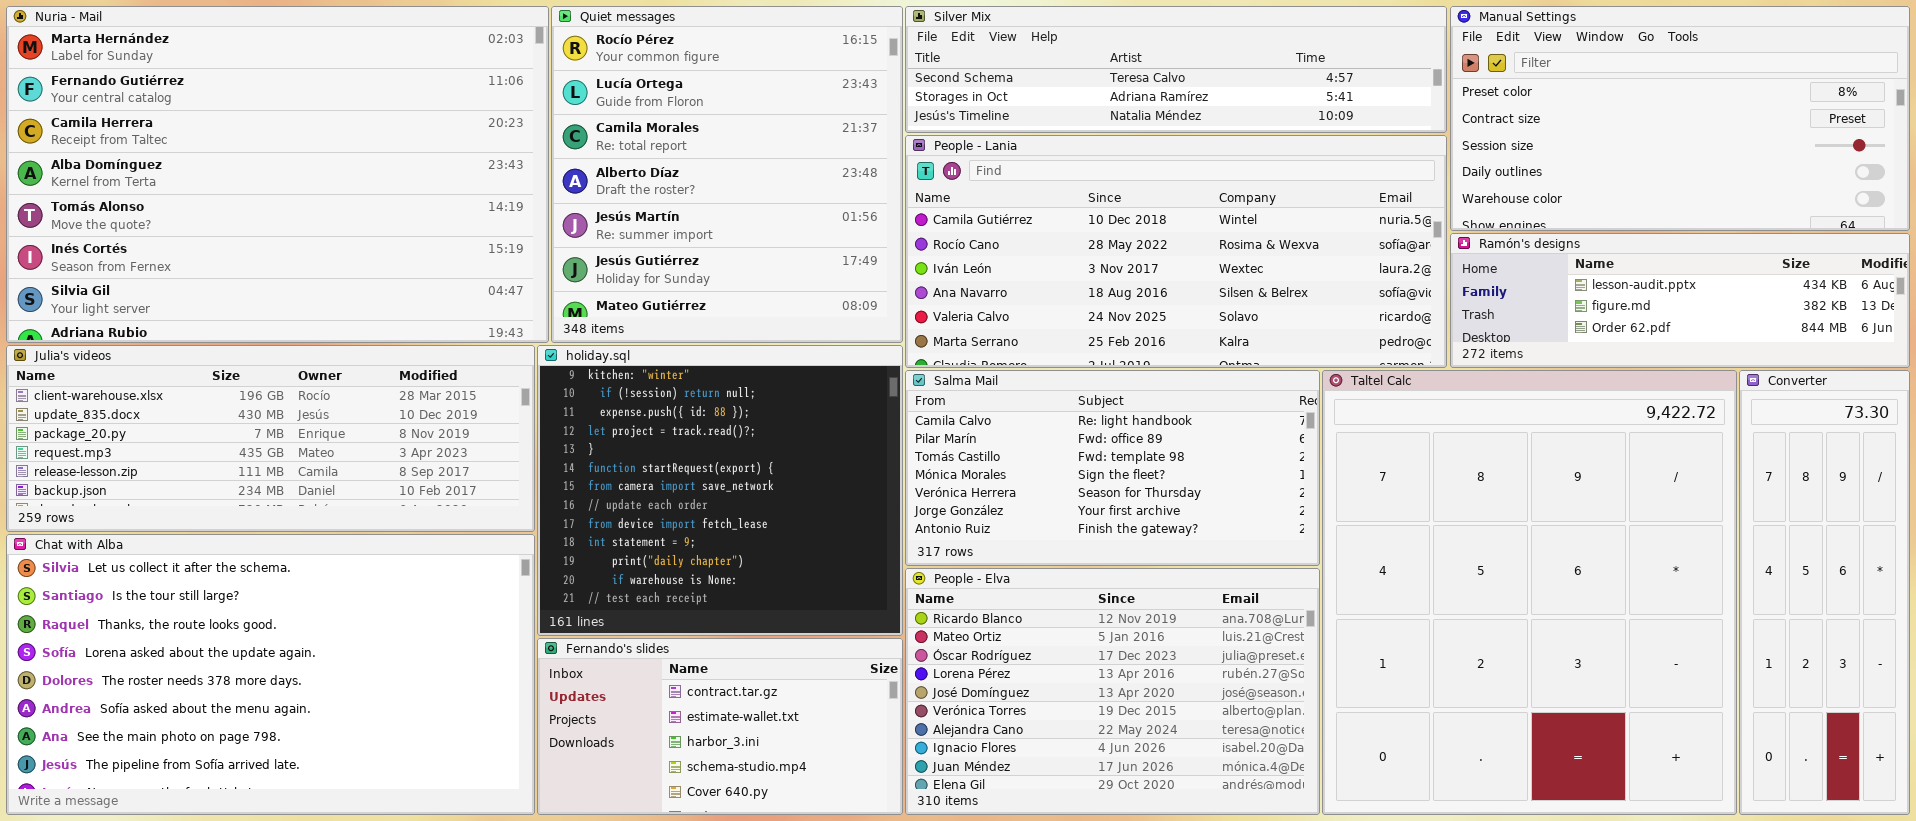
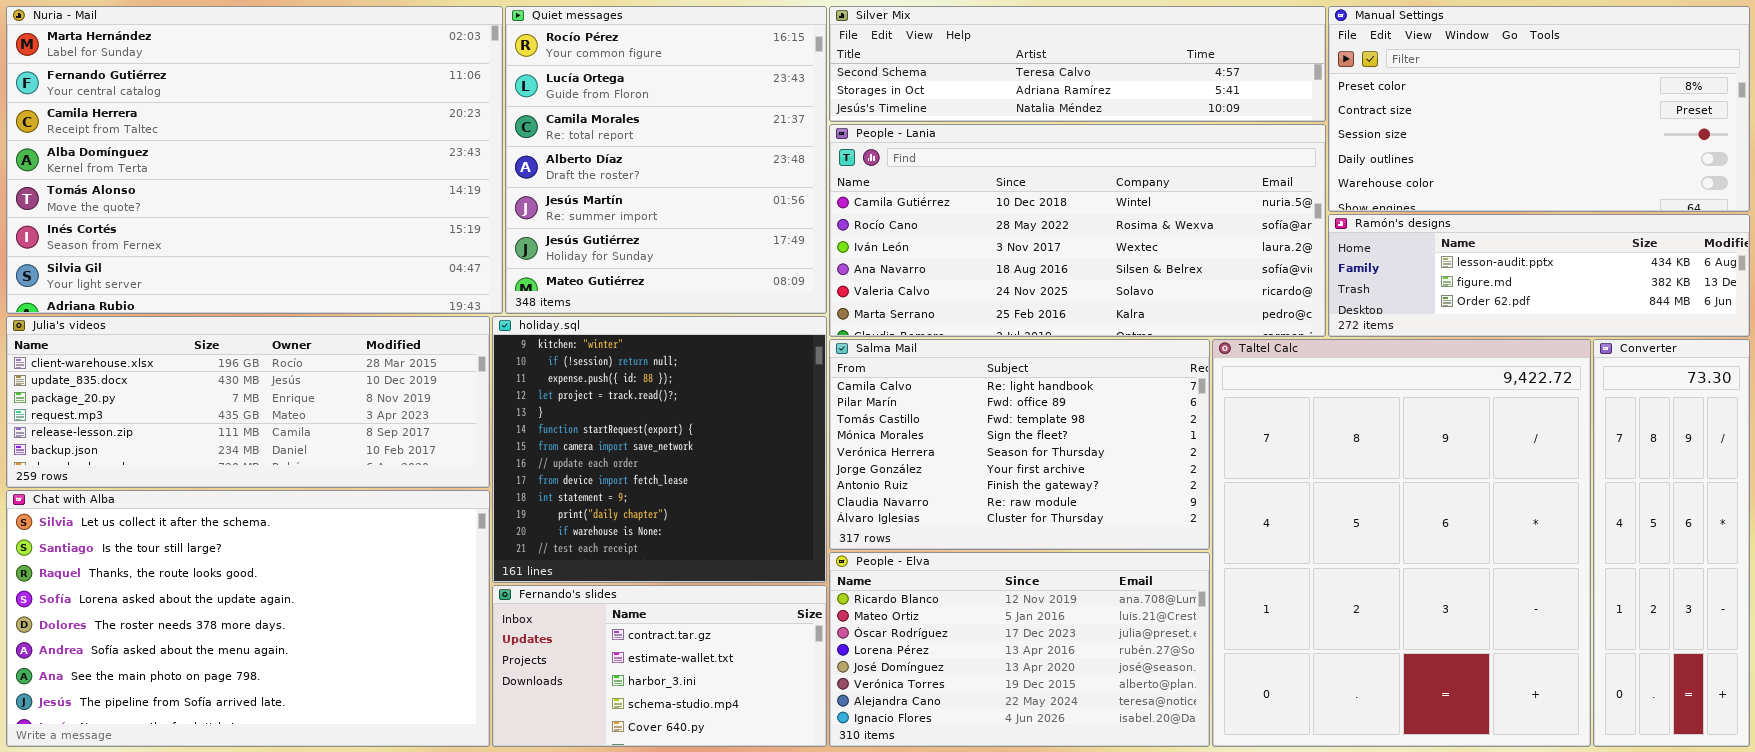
Salma Mail: [905,370,1320,566] -> [829,339,1210,550], resized
People - Elva: [905,568,1320,815] -> [829,552,1210,747], resized

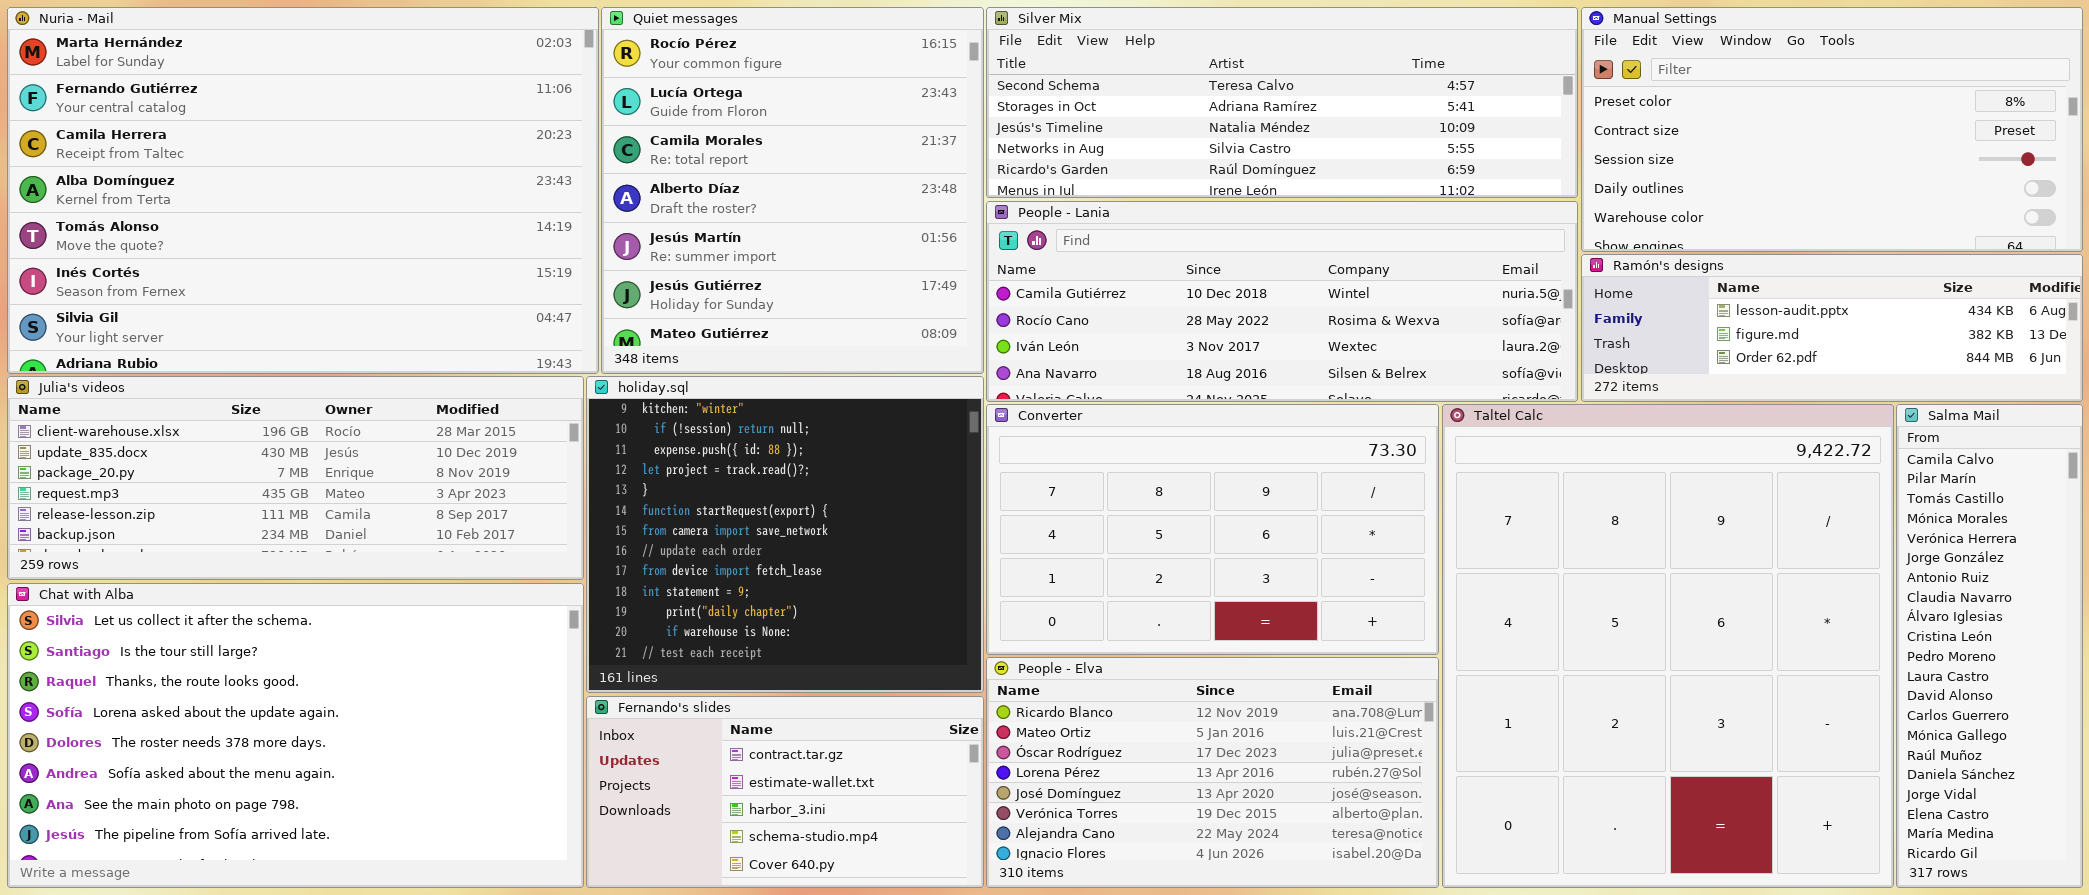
Silver Mix: [829,6,1326,122] -> [986,7,1578,198], resized
People - Lania: [829,124,1326,337] -> [986,201,1578,402], resized
Salma Mail: [829,339,1210,550] -> [1896,404,2083,888], moved, resized
Converter: [1593,339,1750,747] -> [986,404,1439,655], moved, resized

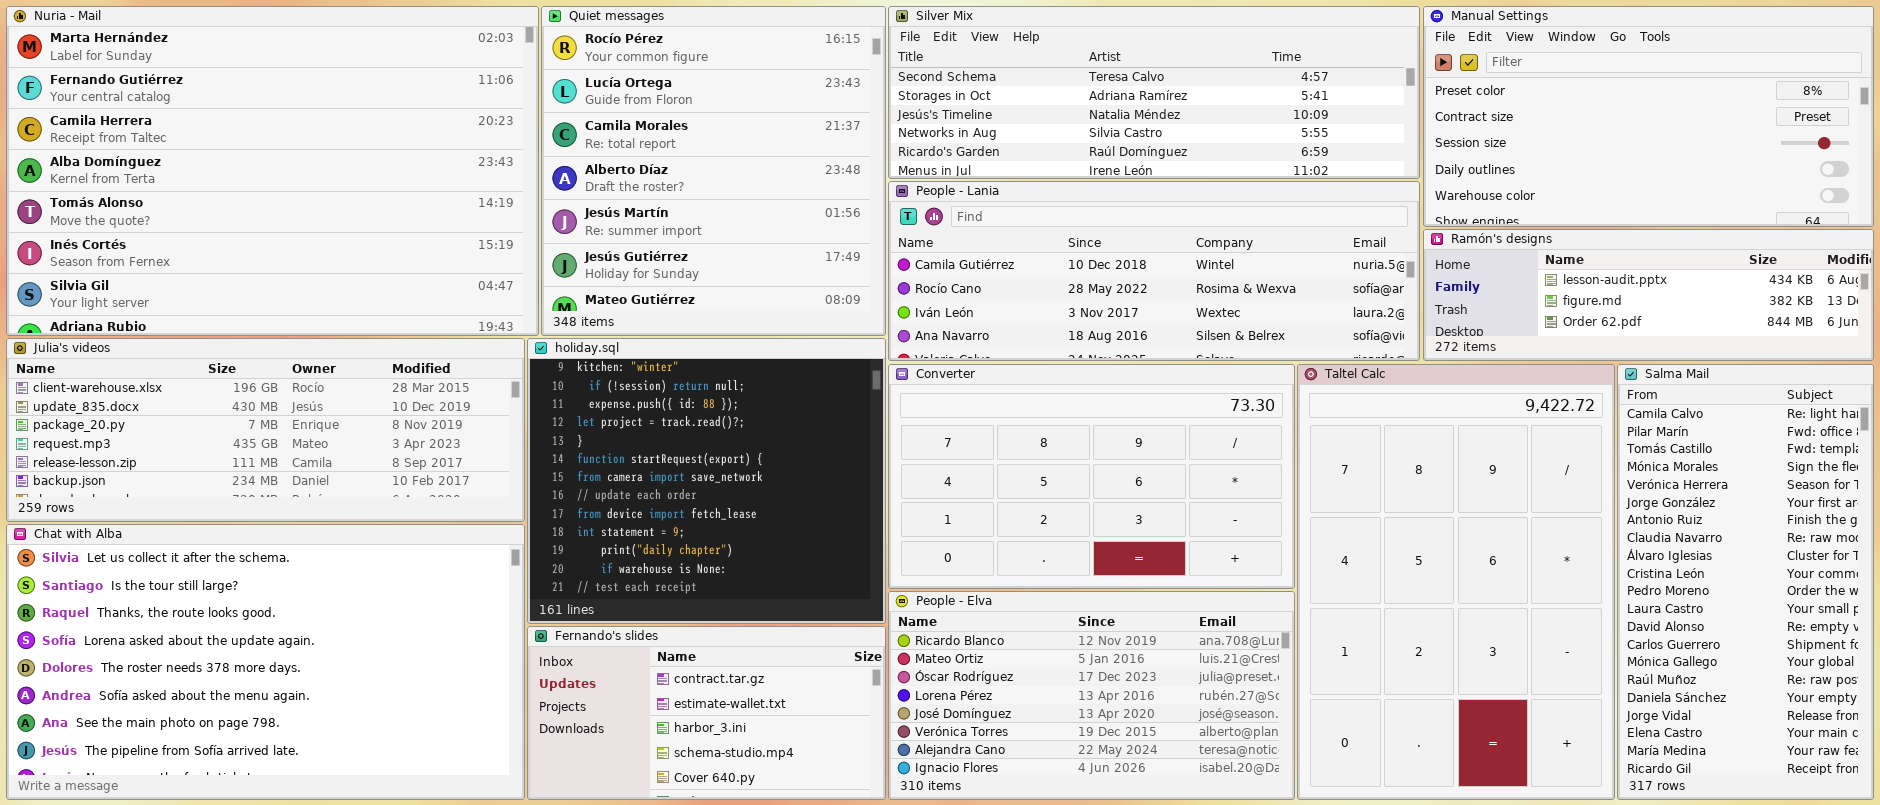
Taltel Calc: [1442,404,1894,888] -> [1297,364,1615,800], resized
Salma Mail: [1896,404,2083,888] -> [1617,364,1874,800], resized

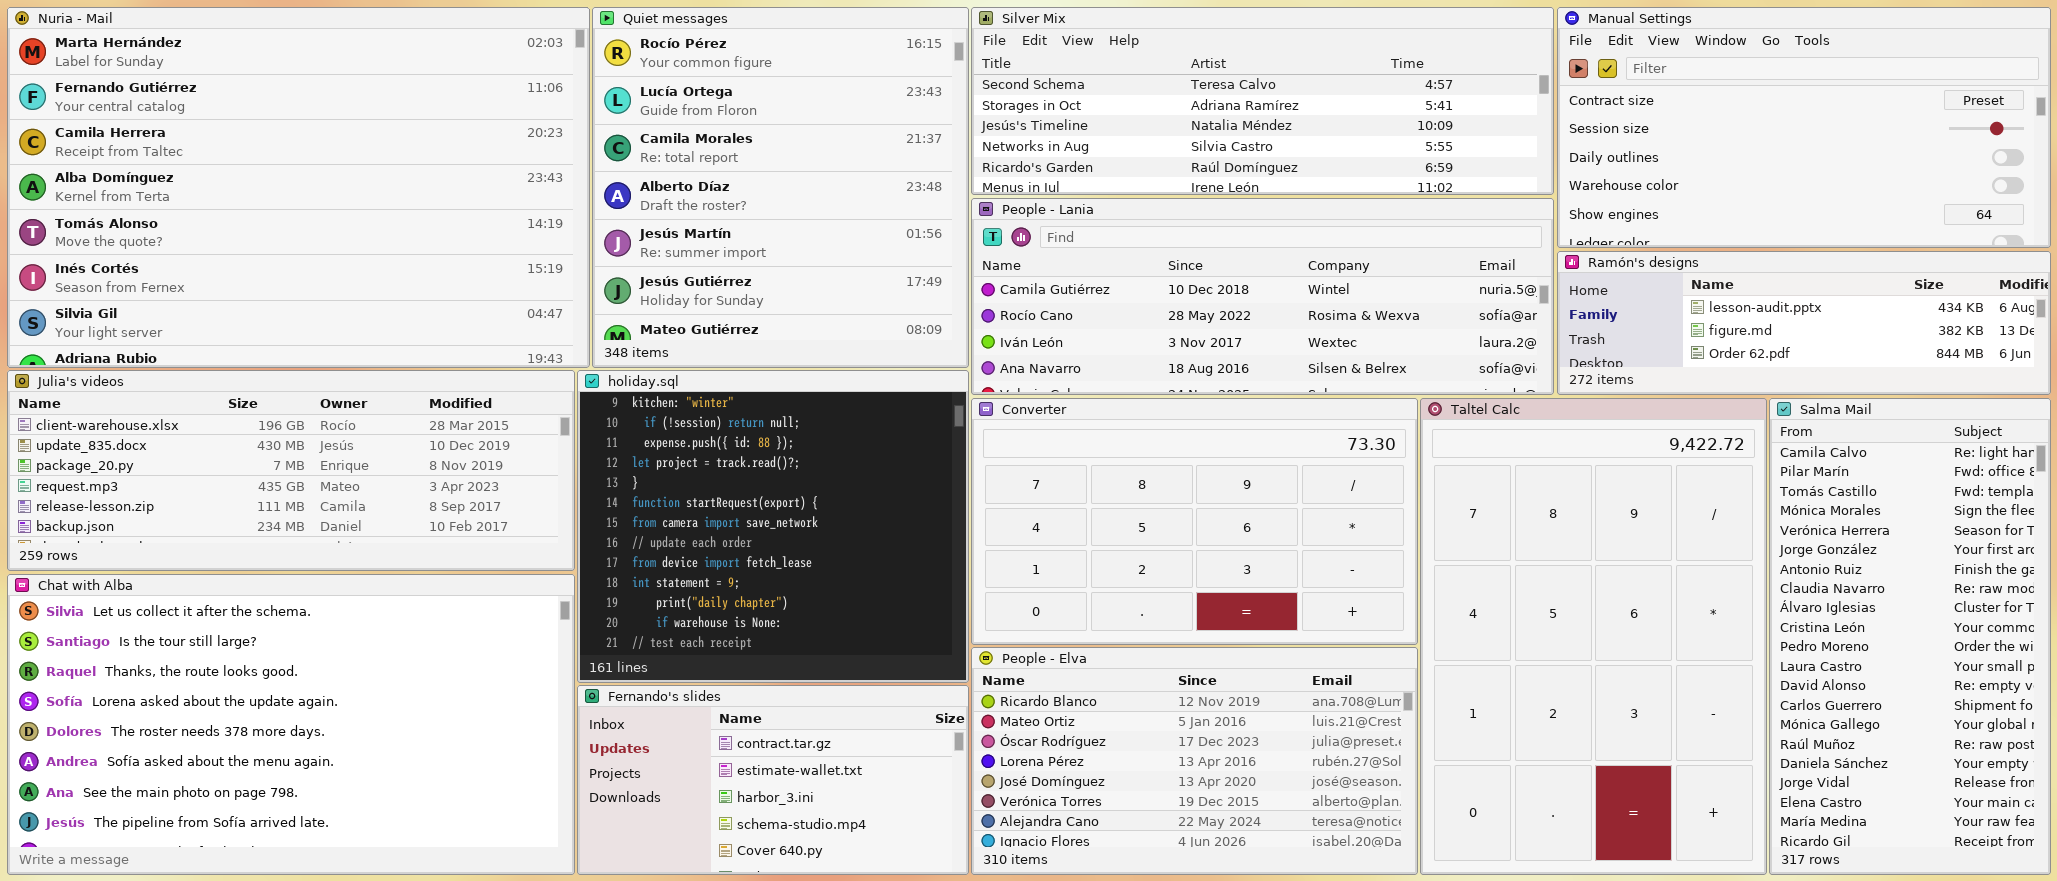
Manual Settings: [1423,6,1874,227] -> [1557,7,2051,248], scrolled down 1 row

